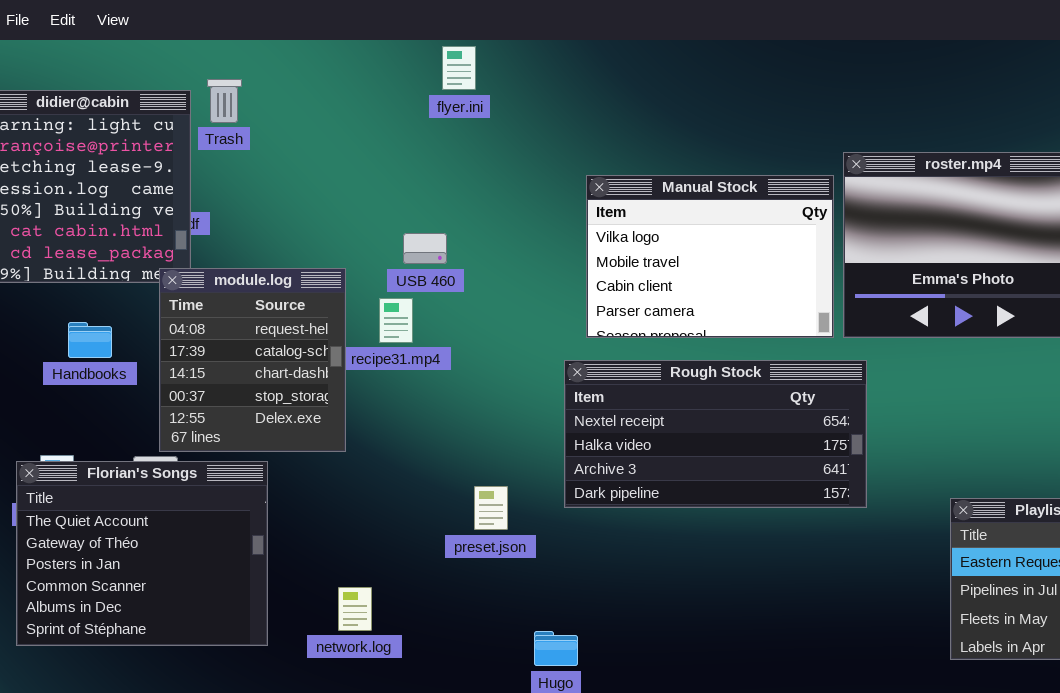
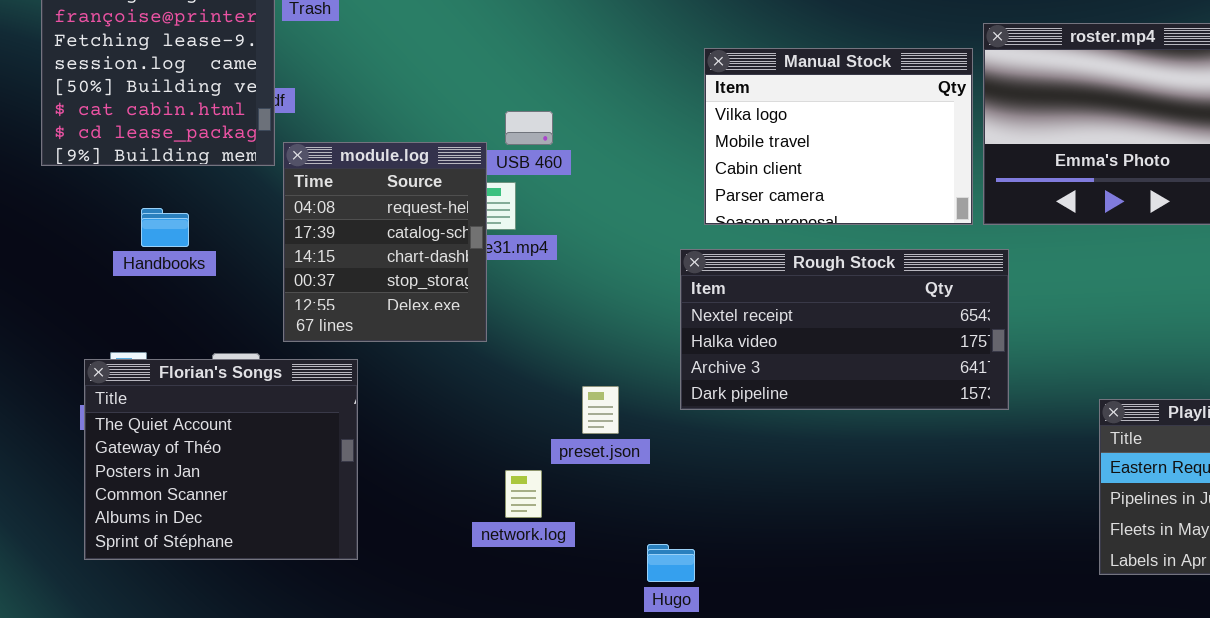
module.log: [159,268,346,452] -> [283,142,487,342], moved
network.log: [338,587,372,631] -> [505,470,542,518], moved

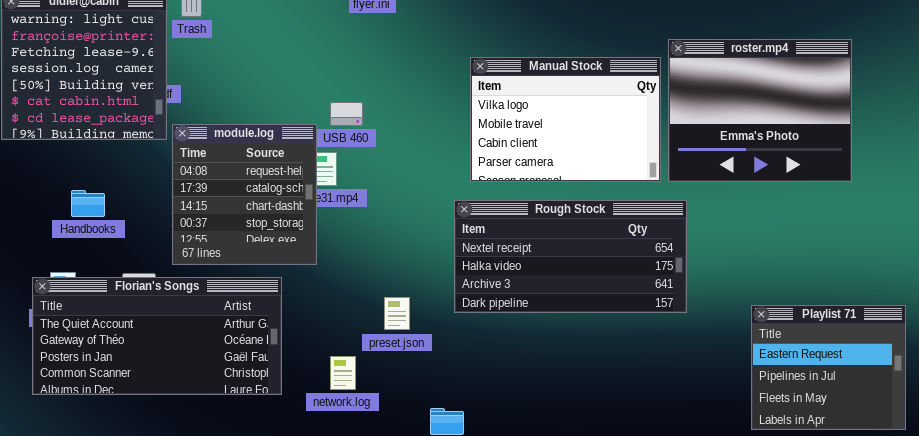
Handbooks: [141,208,189,247] -> [71,190,105,217], moved
Florian's Songs: [84,359,358,560] -> [32,277,282,395], resized

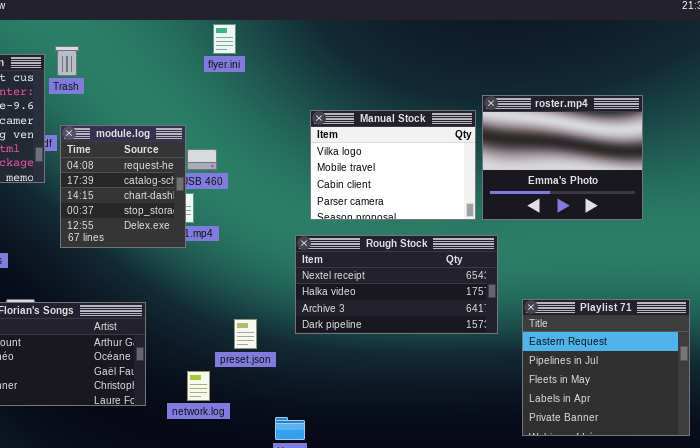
module.log: [172,124,317,265] -> [60,125,186,248], moved
Playlist 71: [751,305,906,430] -> [522,299,690,436], resized

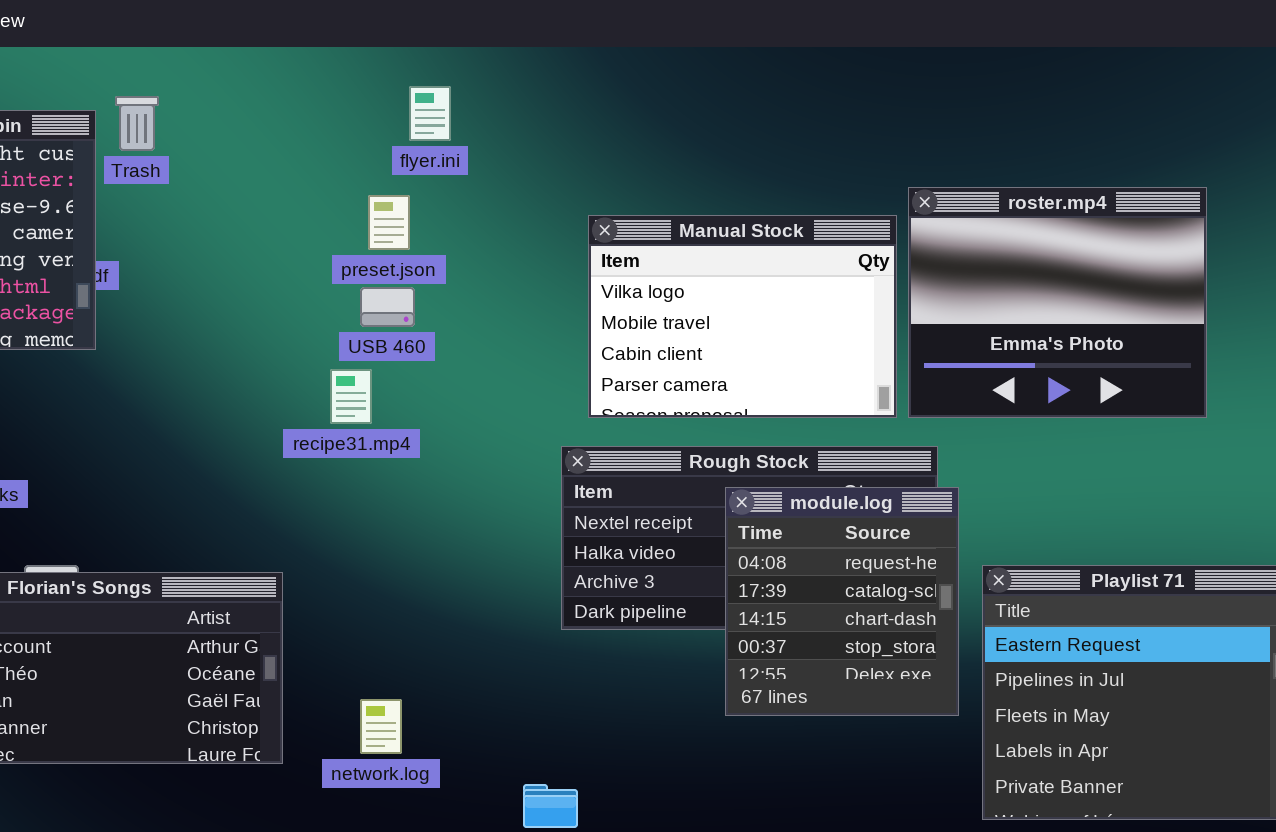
flyer.ini: [213,24,236,54] -> [409,86,451,141], moved
module.log: [60,125,186,248] -> [725,487,959,716], moved
preset.json: [234,319,257,349] -> [368,195,410,250], moved

